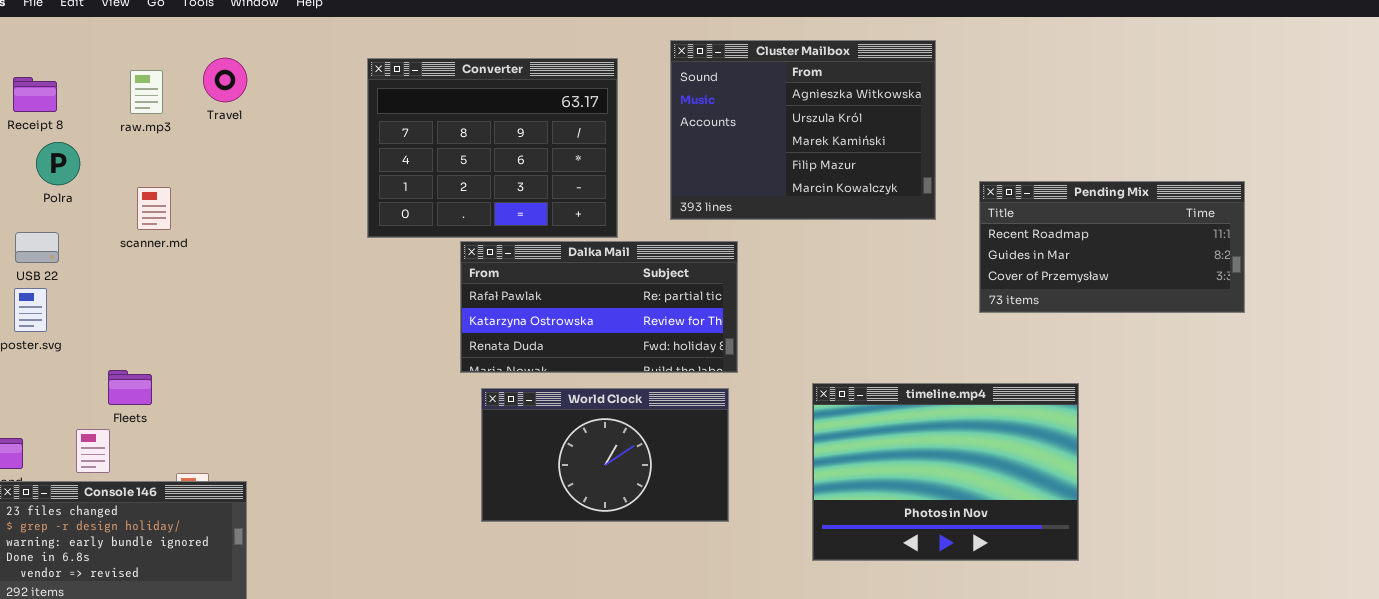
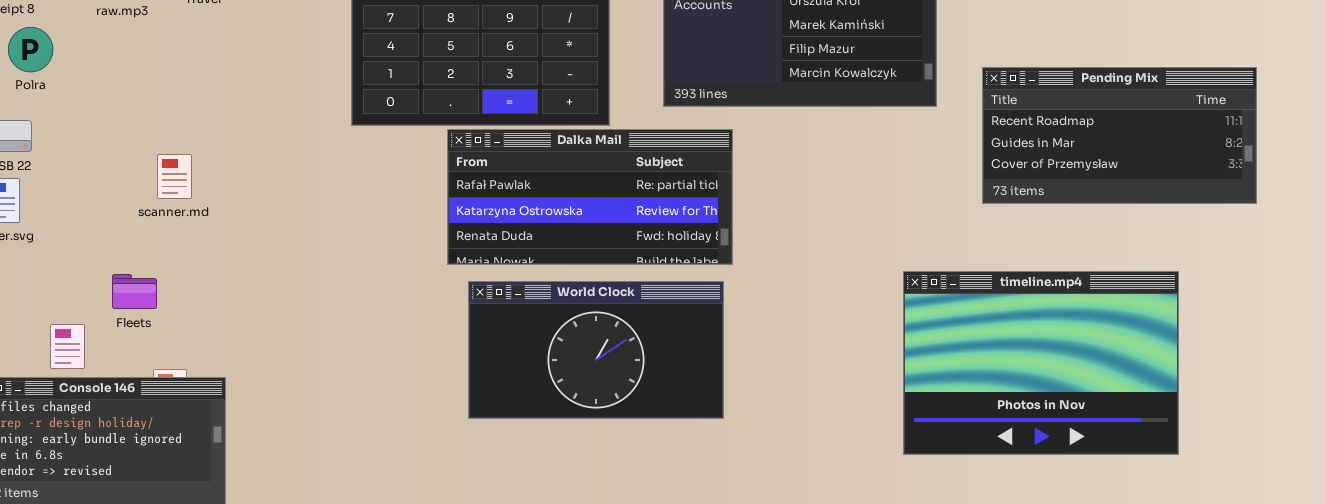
scanner.md: [137,187,171,230] -> [157,154,192,199], moved
Fleets: [108,370,152,405] -> [112,274,157,309], moved
timeline.mp4: [812,383,1079,561] -> [903,271,1179,455], moved

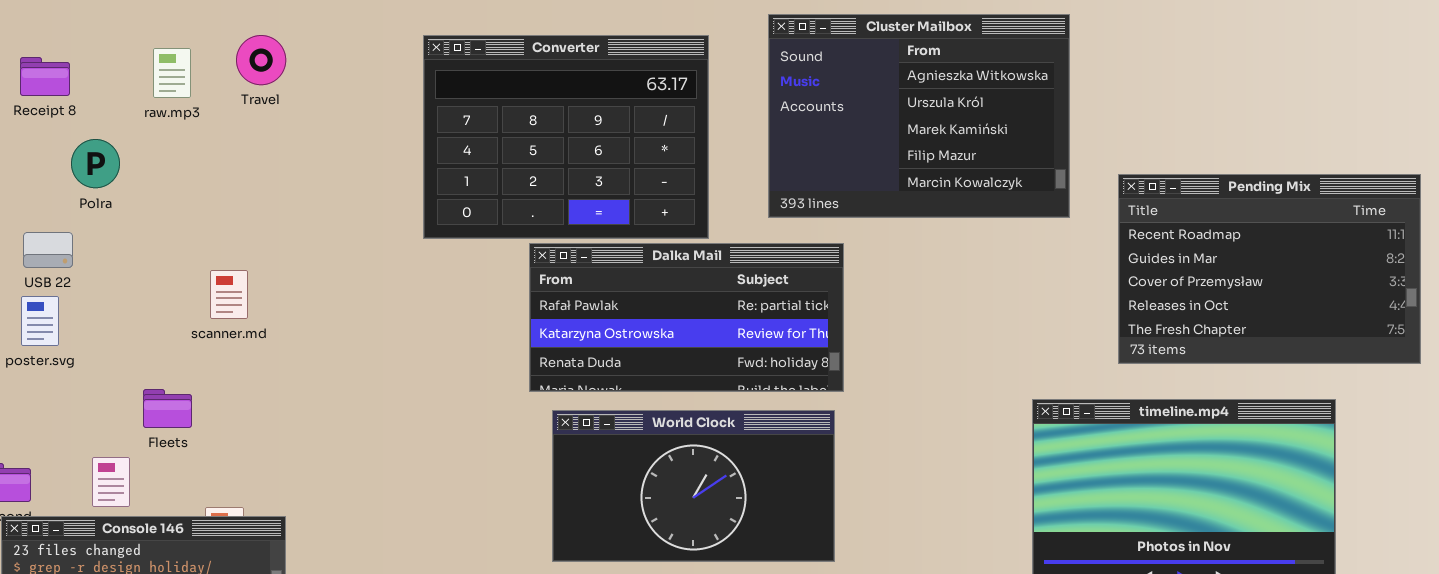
Polra: [8,27,53,72] -> [71,139,120,188], moved
Pending Mix: [982,67,1257,204] -> [1118,174,1421,364], resized
Fleets: [112,274,157,309] -> [143,389,192,428], moved

